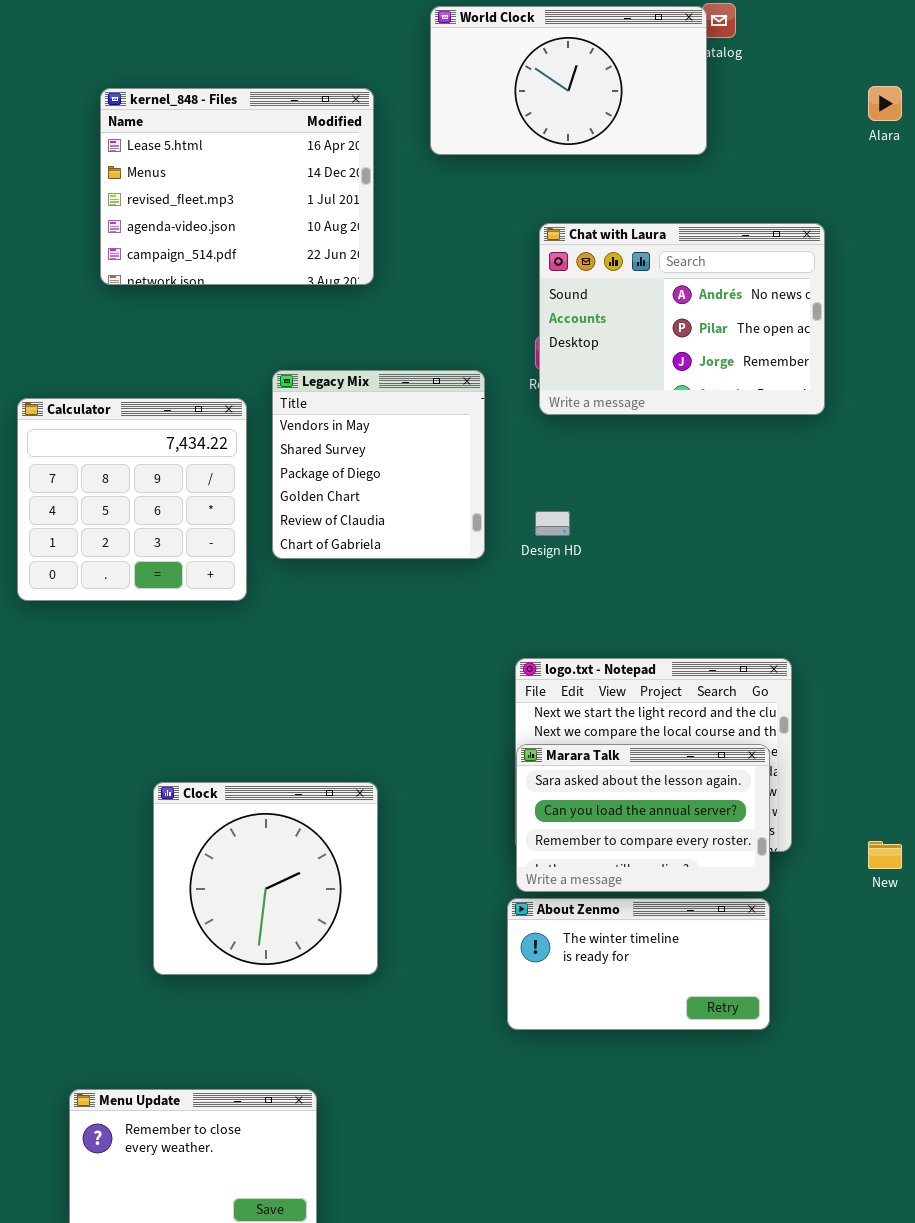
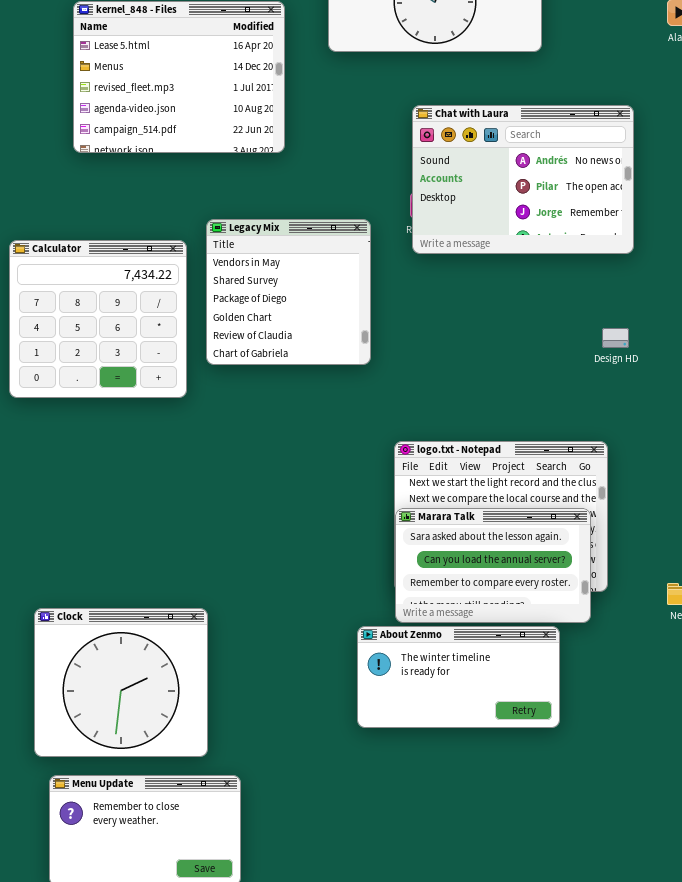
Design HD: [535,511,570,536] -> [602,328,629,348], moved
Clock: [153,782,378,975] -> [34,608,208,757], moved
About Zenmo: [507,898,770,1030] -> [357,626,560,728], moved

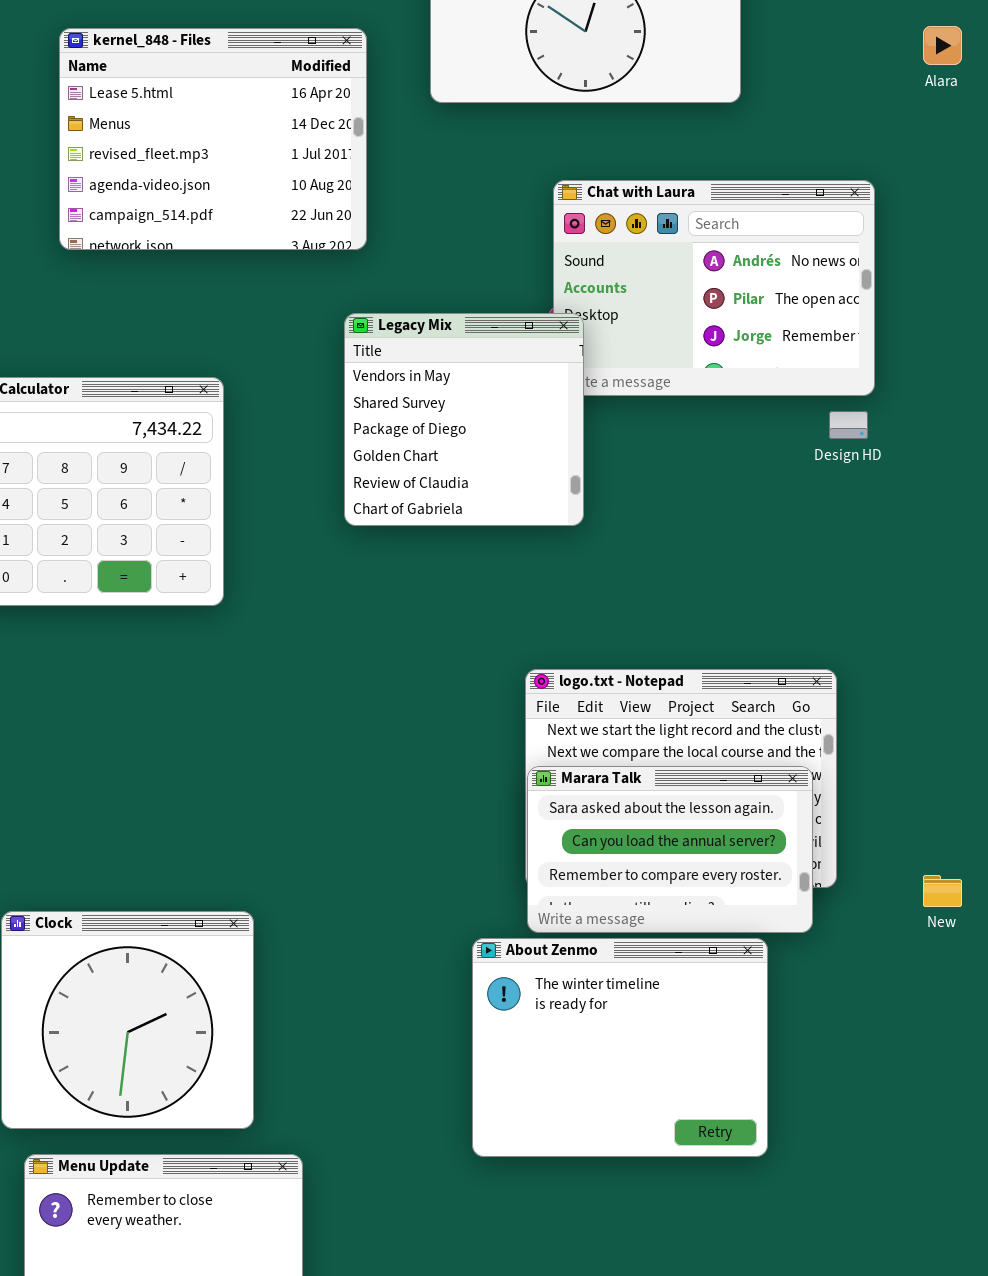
Legacy Mix: [206,219,371,365] -> [344,313,584,526], moved
Design HD: [602,328,629,348] -> [829,411,868,439], moved
About Zenmo: [357,626,560,728] -> [472,938,768,1157], resized

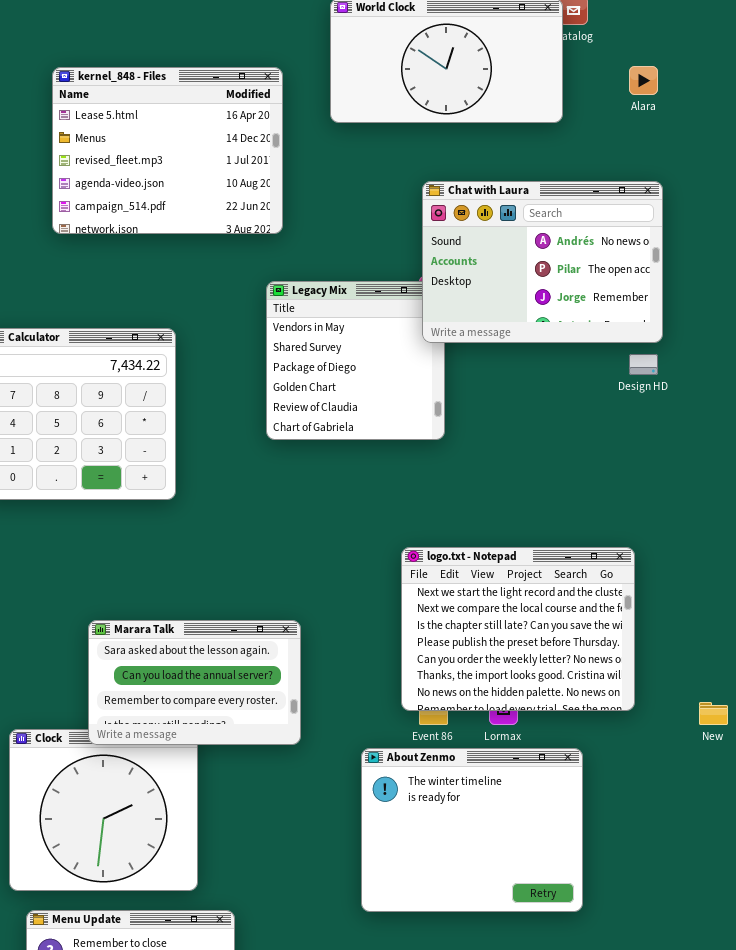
Alara: [923,26,962,65] -> [629,66,658,95], moved
Chat with Laura: [553,180,875,396] -> [422,181,663,343], raised
Marara Talk: [527,766,813,933] -> [88,620,301,745], moved

